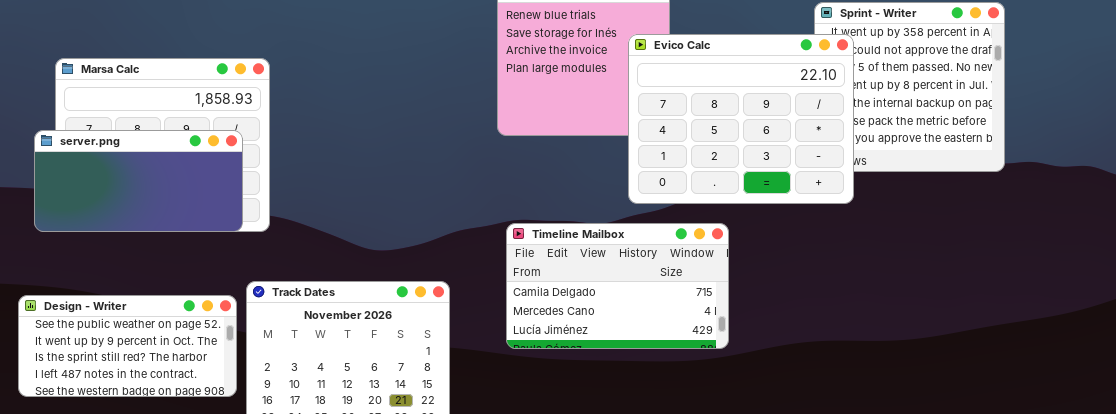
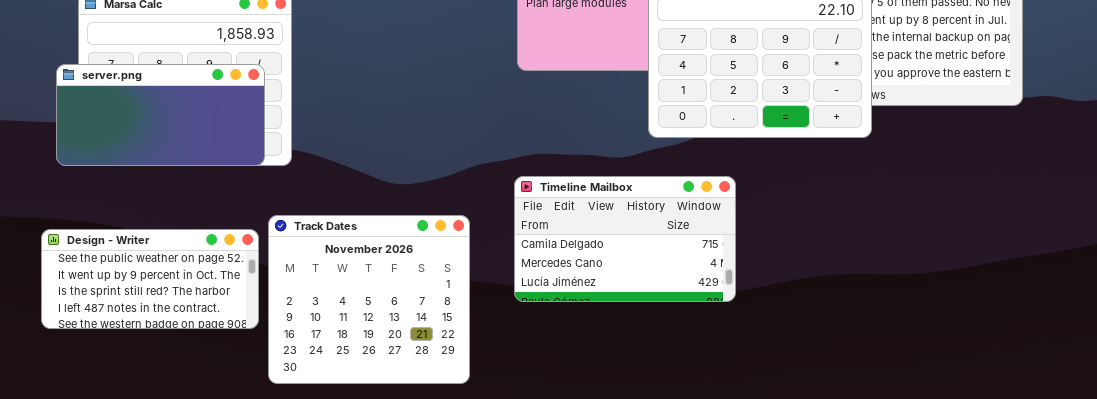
Timeline Mailbox: [506,223,729,349] -> [514,176,736,302], moved

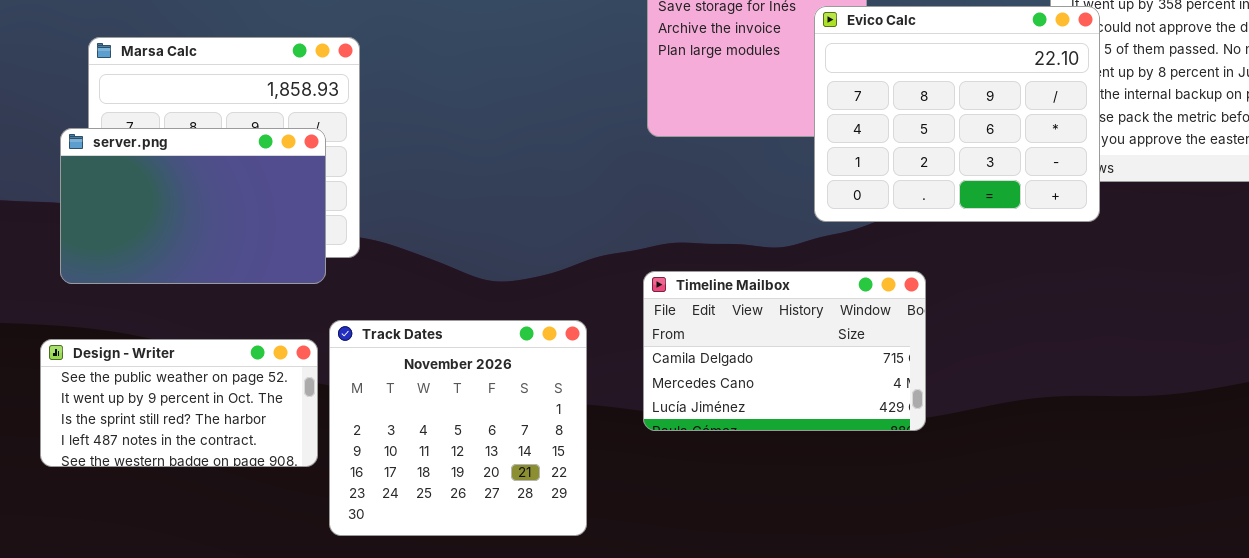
server.png: [56,64,265,166] -> [60,128,326,284], resized

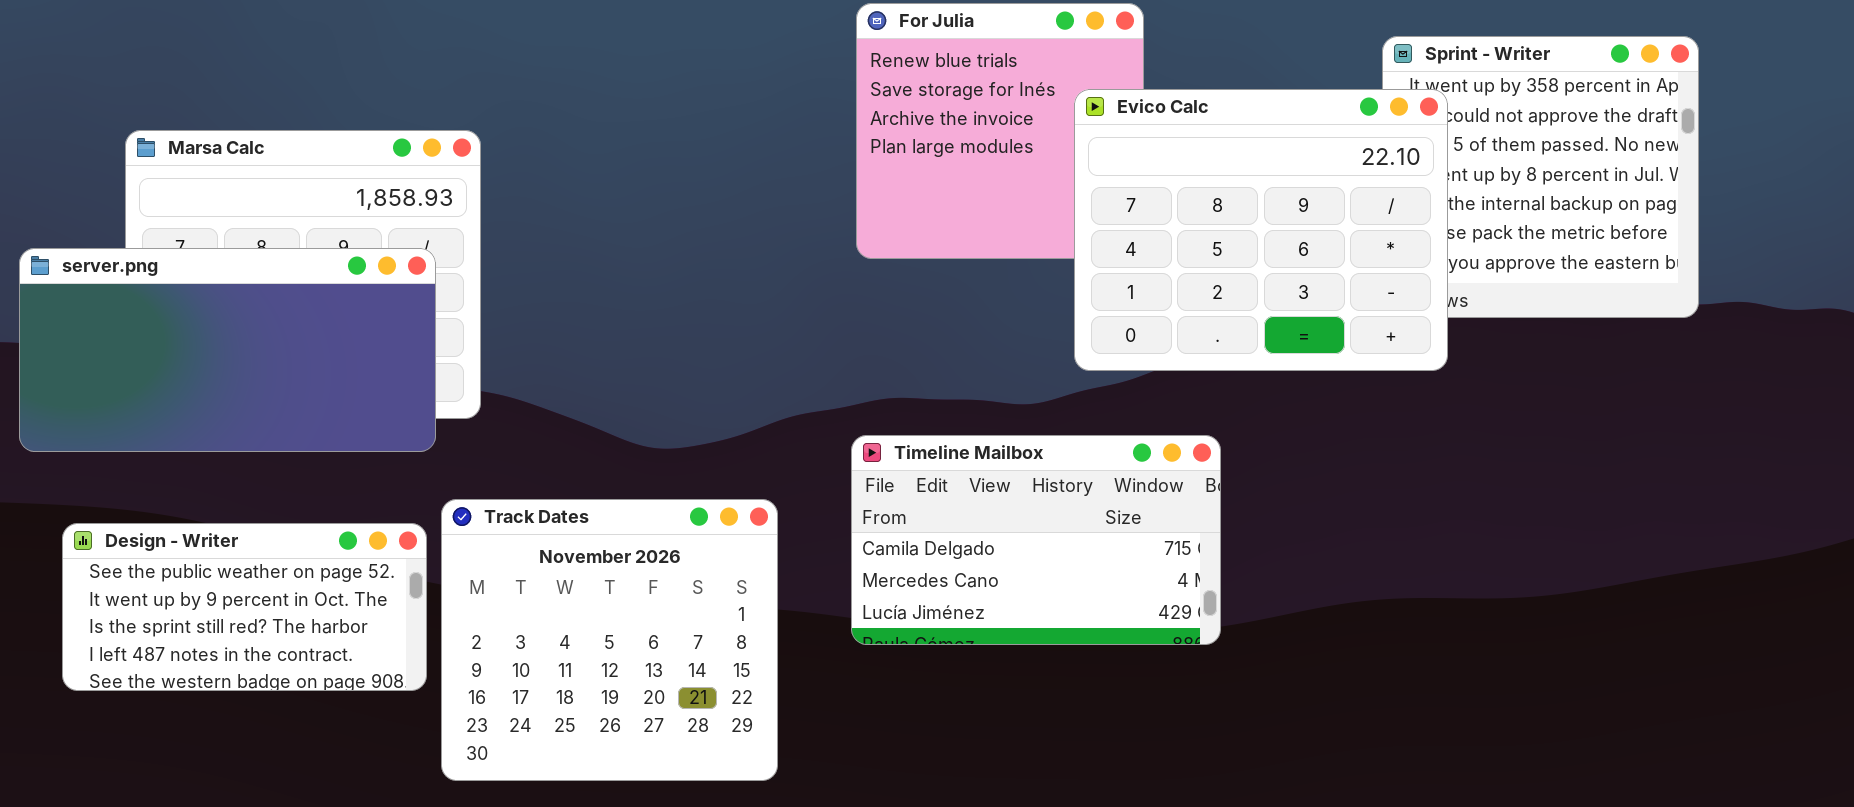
server.png: [60,128,326,284] -> [19,248,436,452], resized

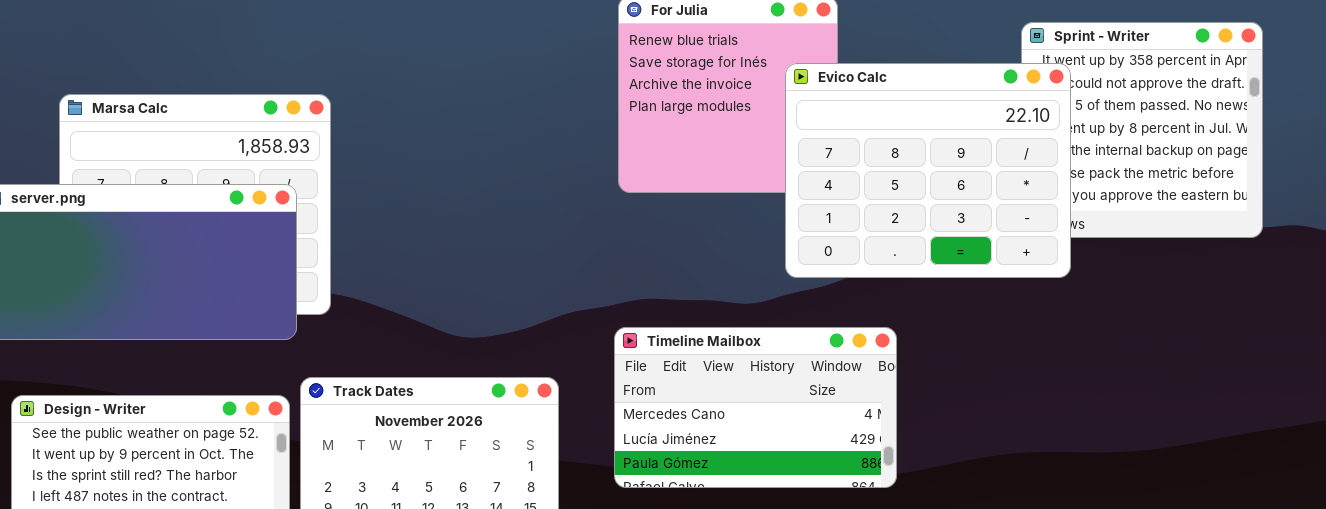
Timeline Mailbox: [851,435,1221,645] -> [614,327,897,488], scrolled down 1 row

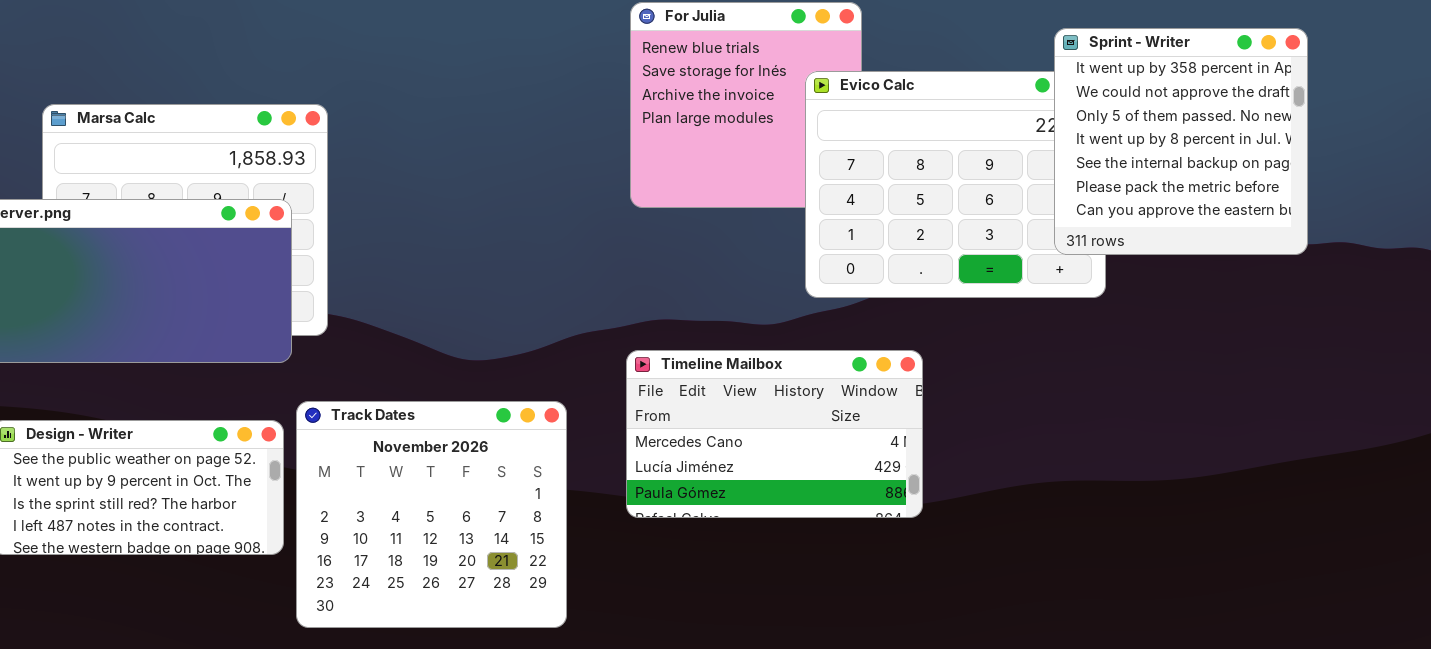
Sprint - Writer: [1021,22,1263,238] -> [1054,28,1308,255], raised

